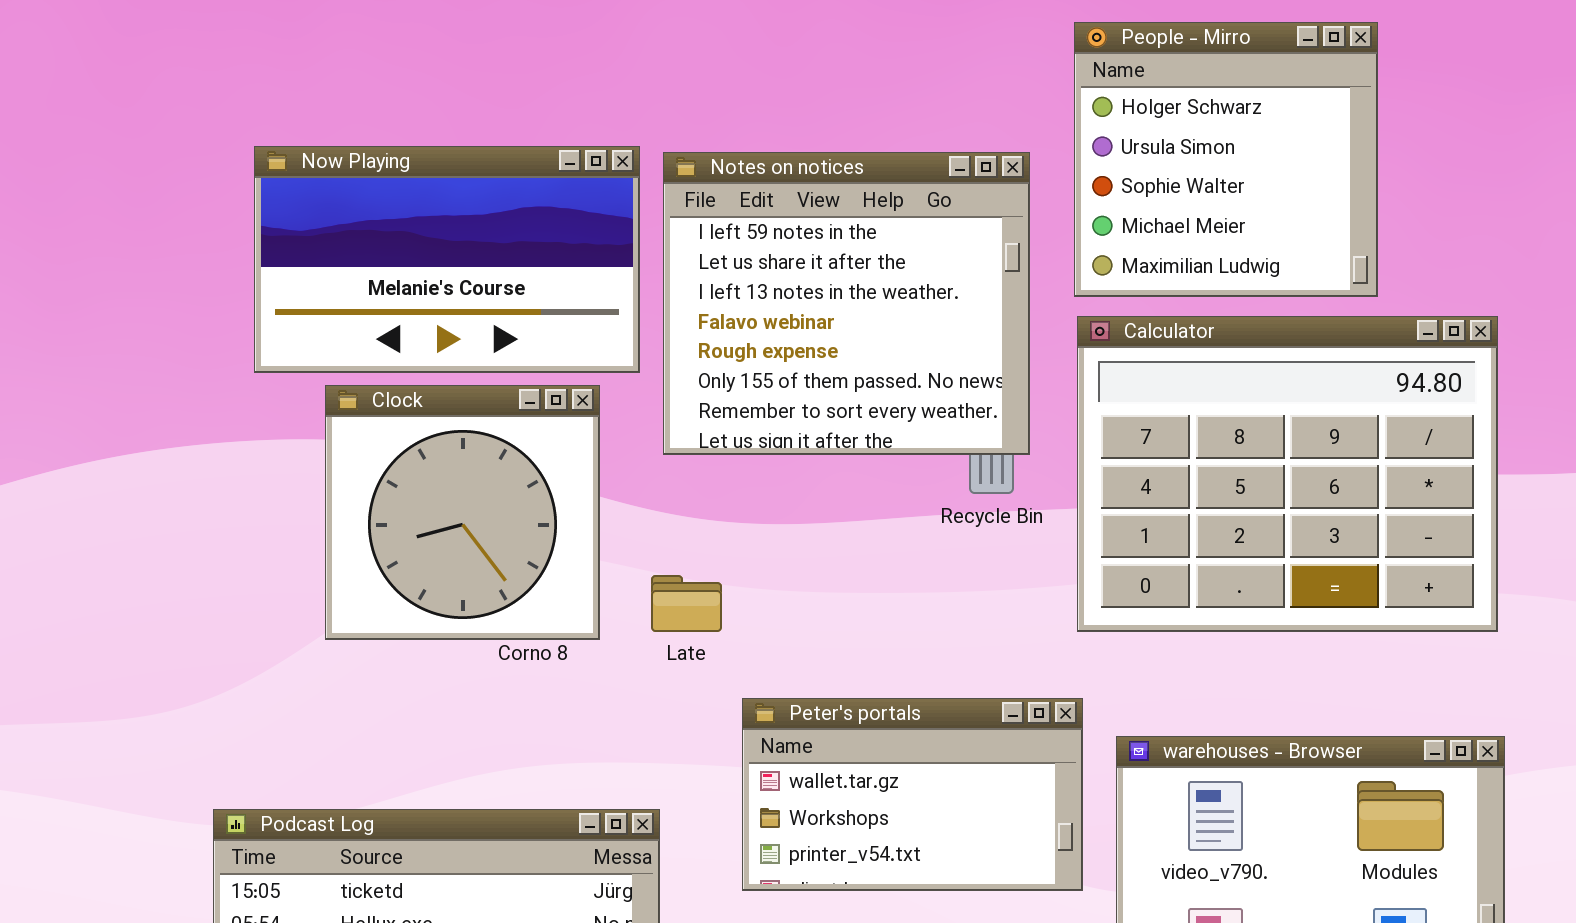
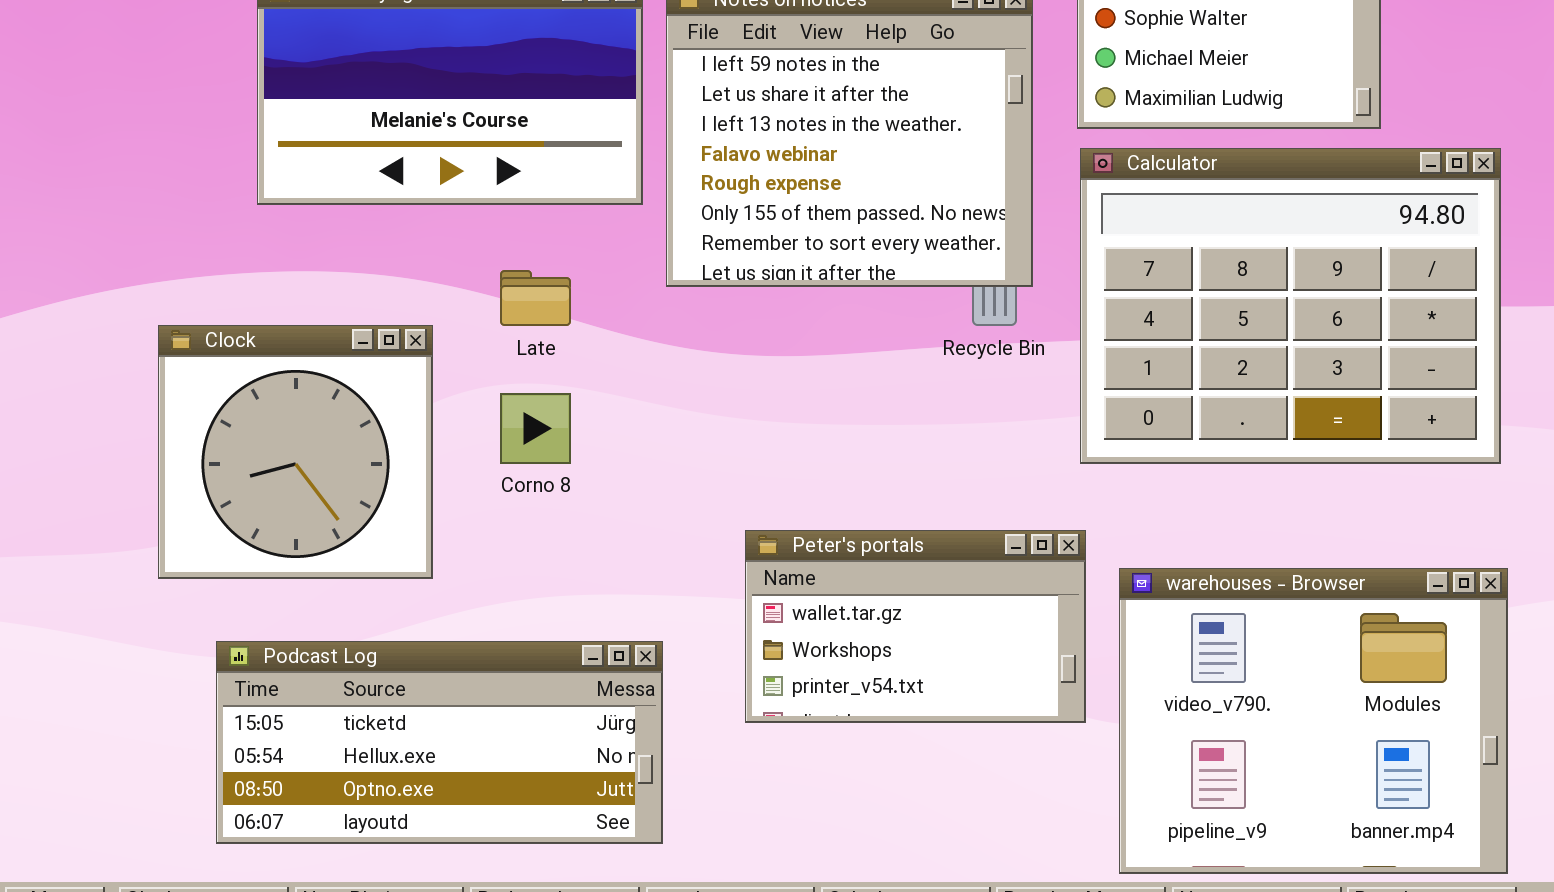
Clock: [325,385,600,640] -> [158,325,433,579], moved
Late: [651,575,722,632] -> [500,270,571,326], moved

